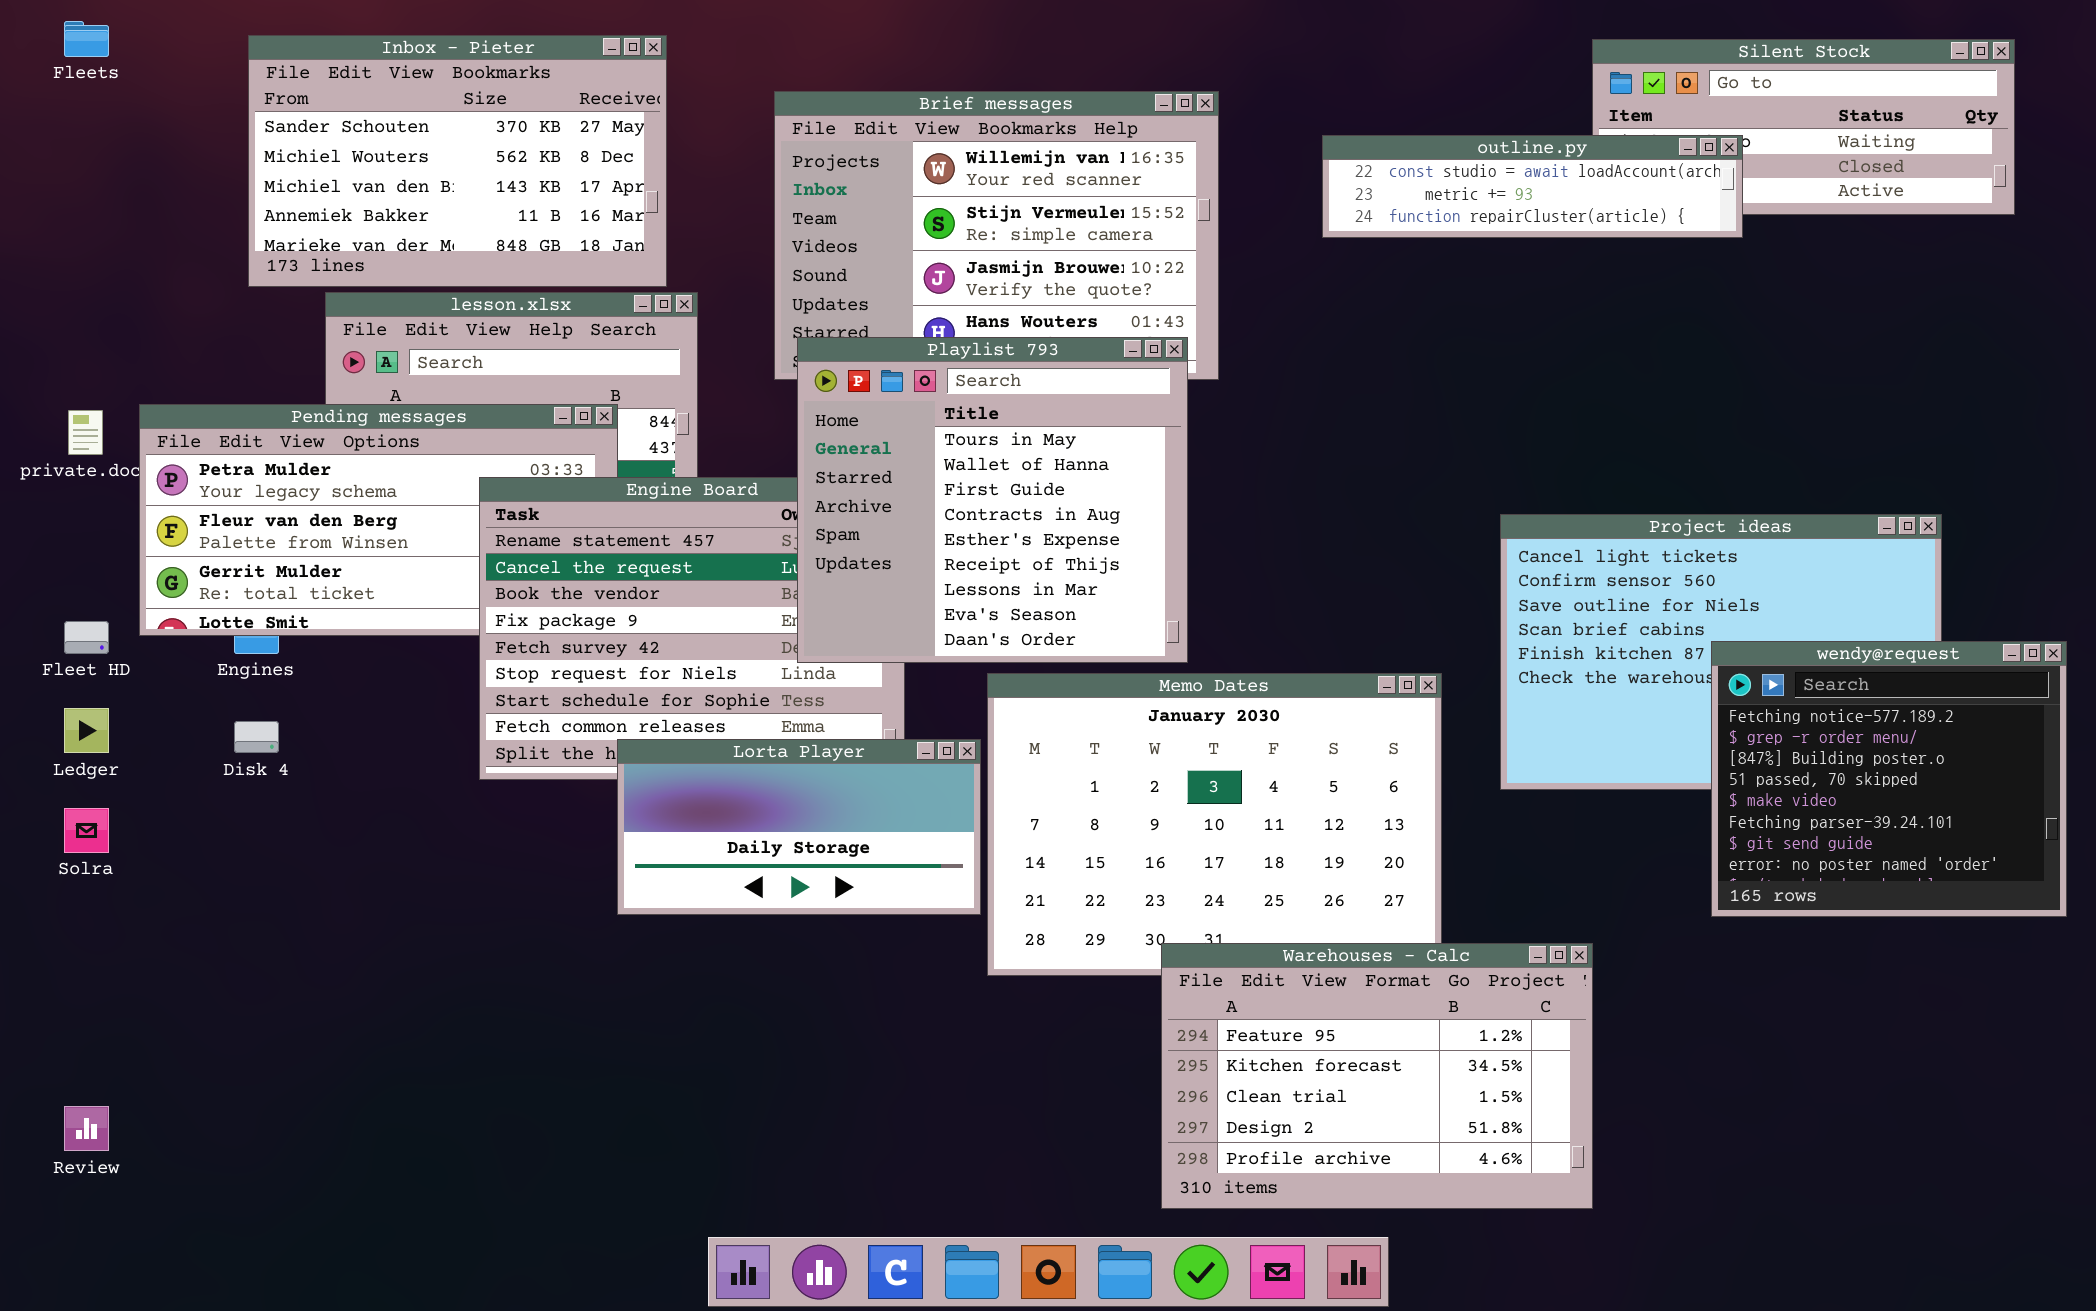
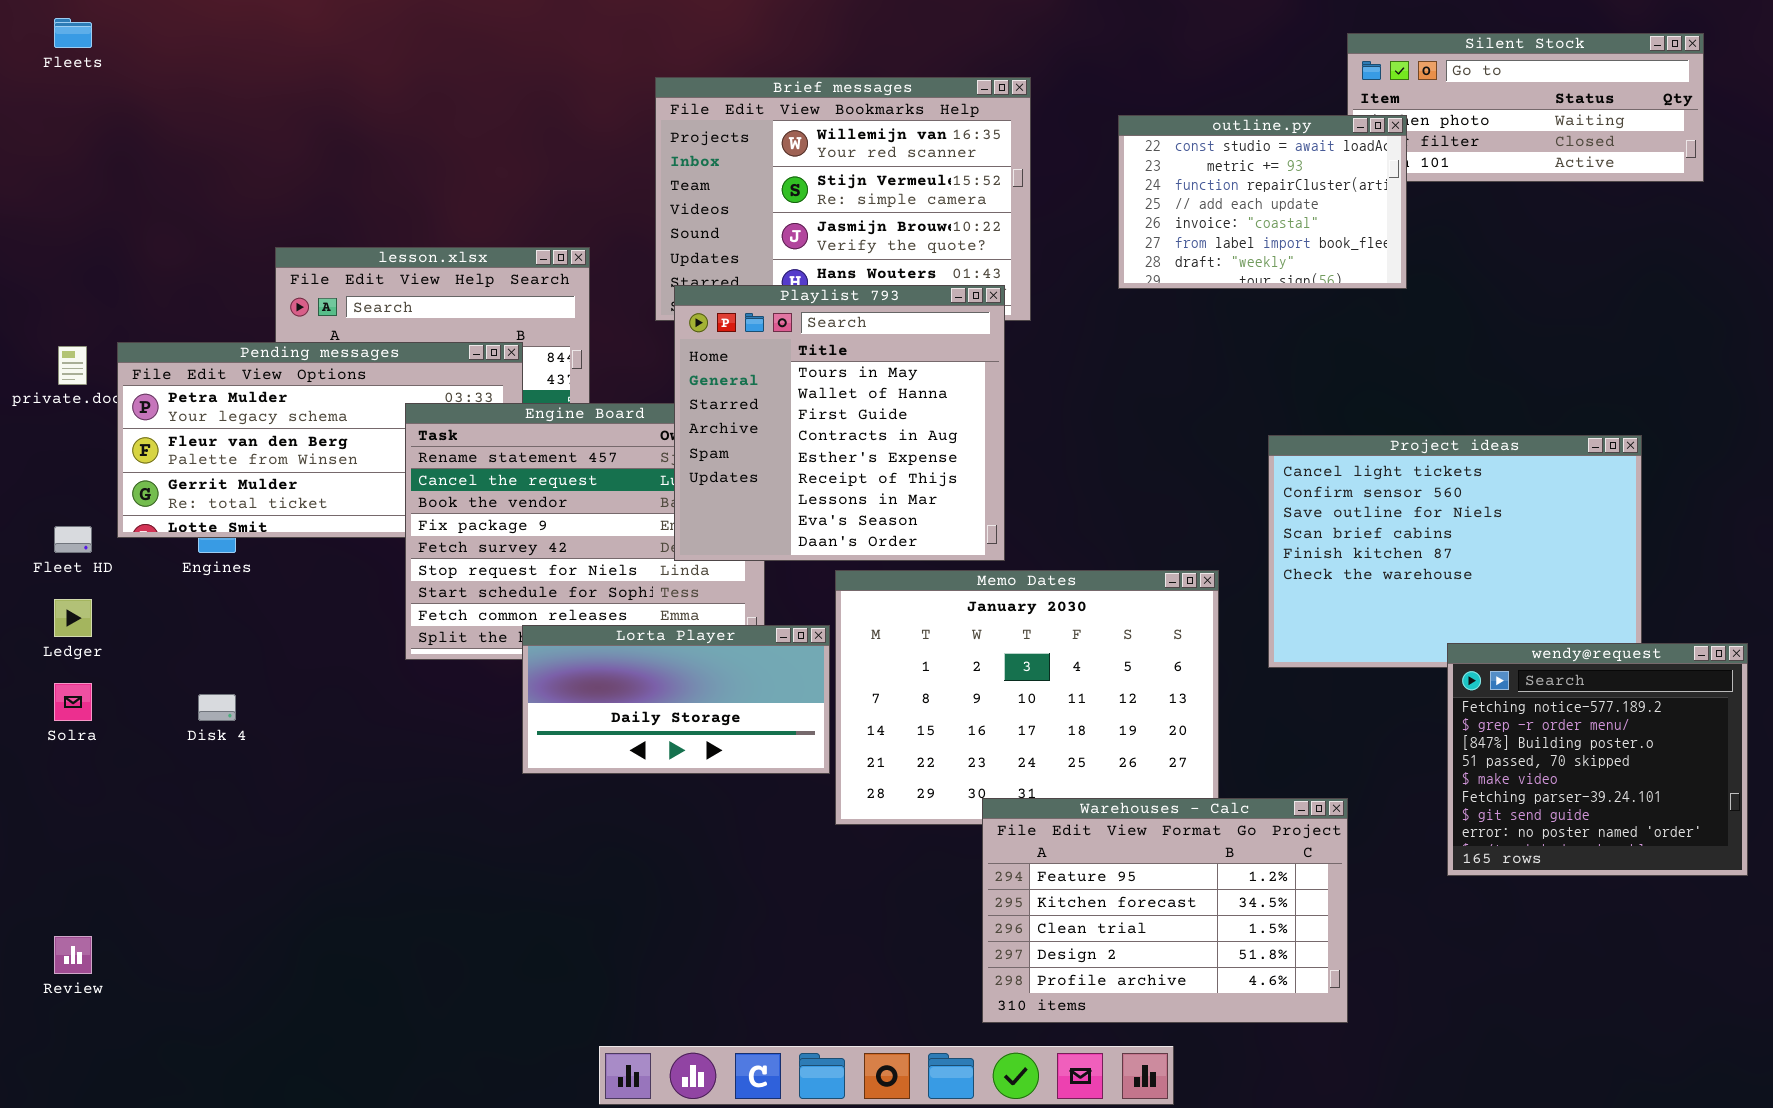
Inbox - Pieter: [248,35,667,287] -> none, closed
outline.py: [1322,135,1743,238] -> [1118,115,1407,289], resized
wendy@request: [1711,641,2067,917] -> [1447,643,1748,876], moved
Disk 4: [234,721,279,753] -> [198,694,236,721], moved

